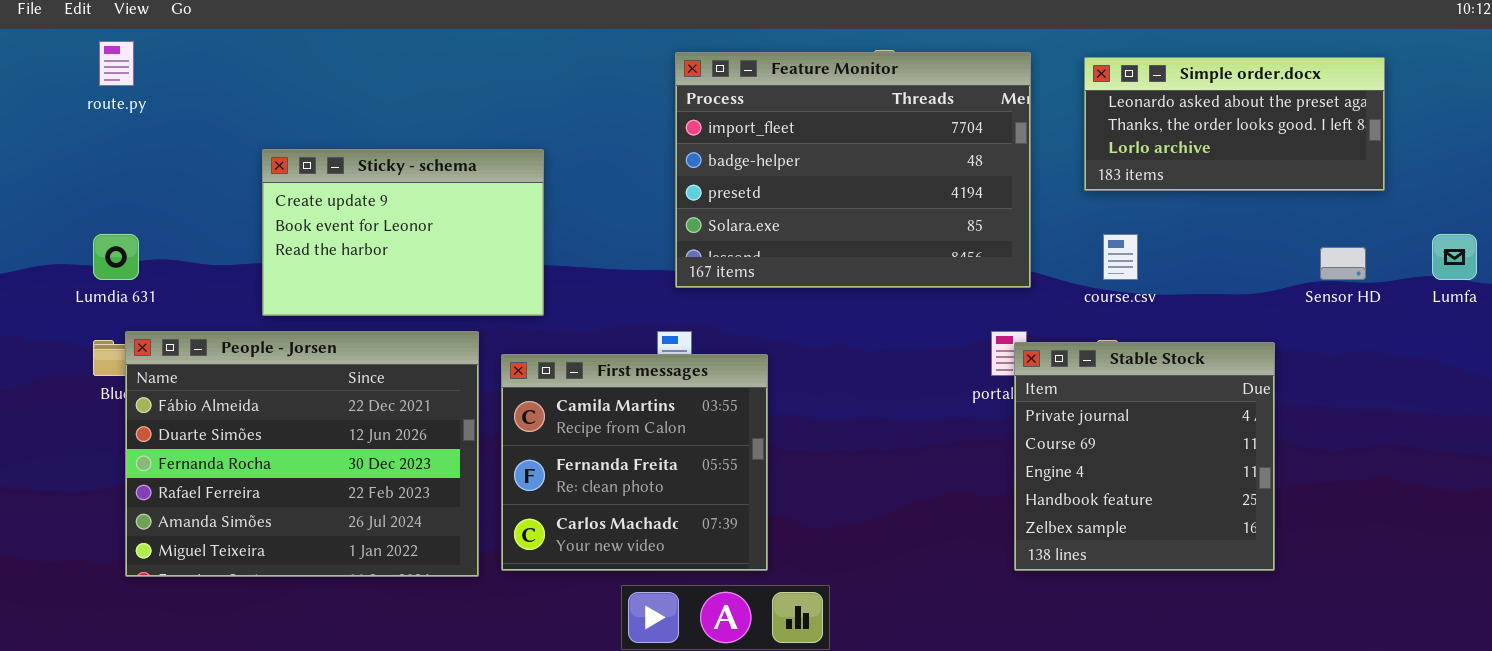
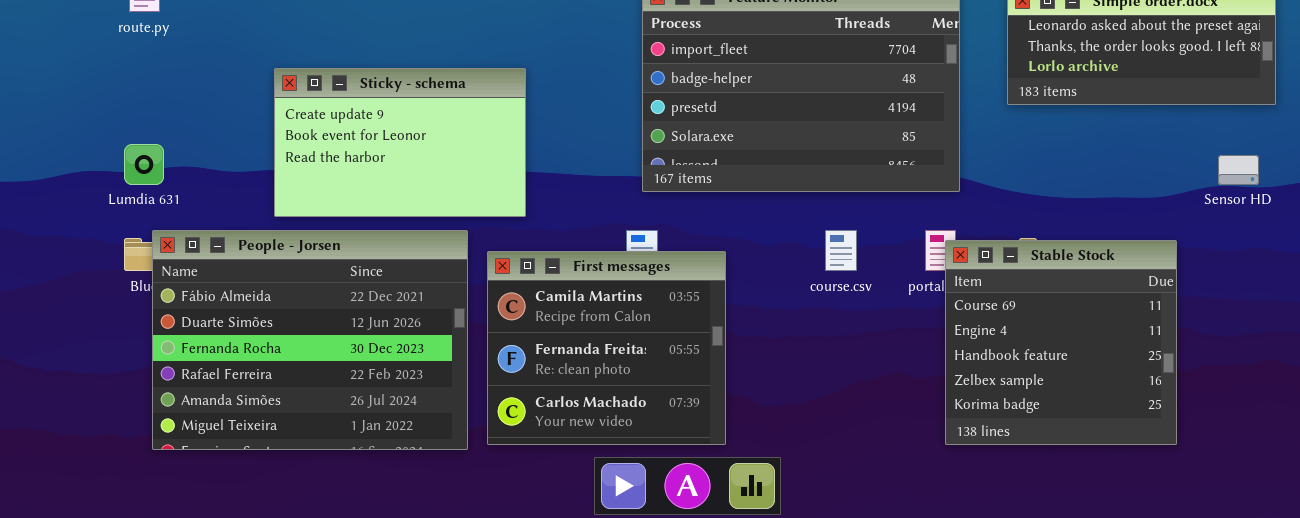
course.csv: [1103,234,1138,280] -> [825,230,857,271], moved
Stable Stock: [1014,342,1275,571] -> [945,240,1177,445], scrolled down 1 row

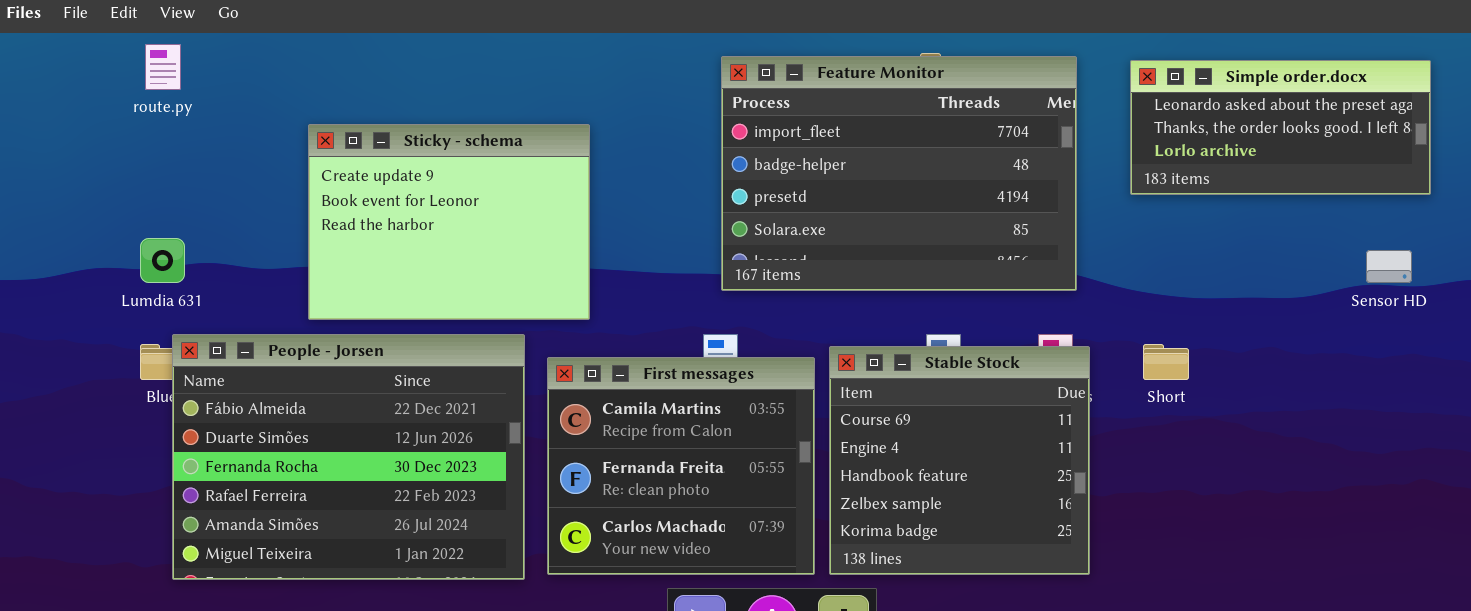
Sticky - schema: [274,68,526,217] -> [308,124,590,320], resized
Stable Stock: [945,240,1177,445] -> [829,346,1090,575], moved

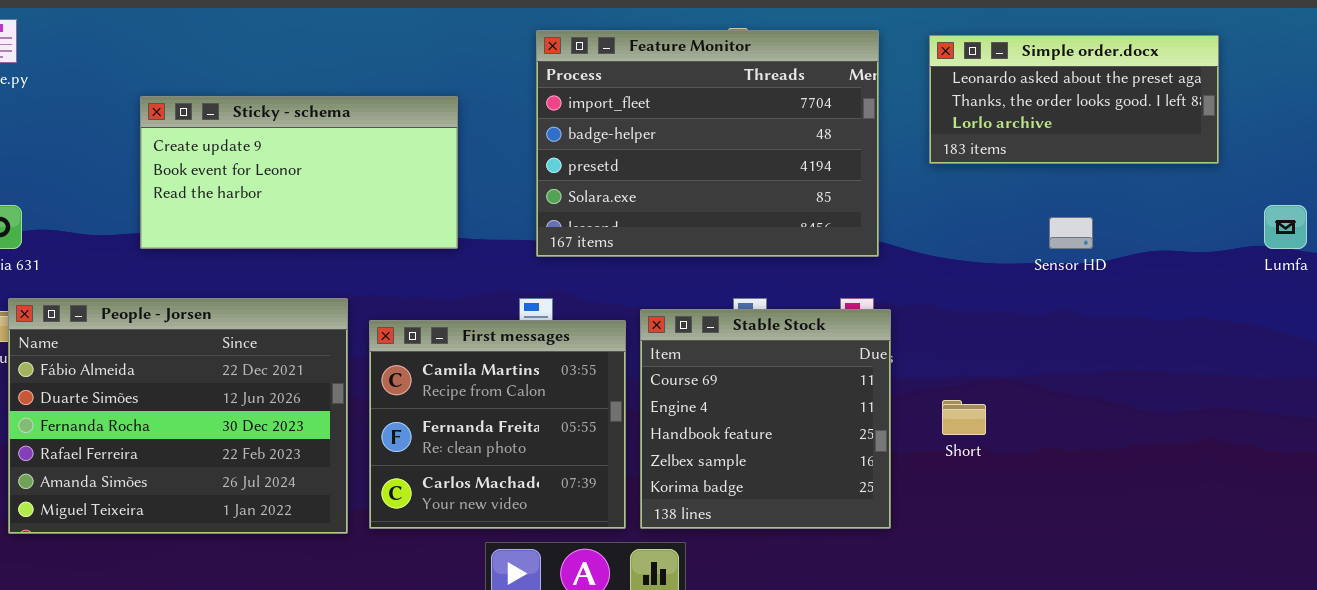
Sticky - schema: [308,124,590,320] -> [140,96,458,249], resized
Sensor HD: [1366,250,1412,283] -> [1049,217,1093,249], moved
Short: [1143,344,1189,380] -> [942,400,986,435], moved

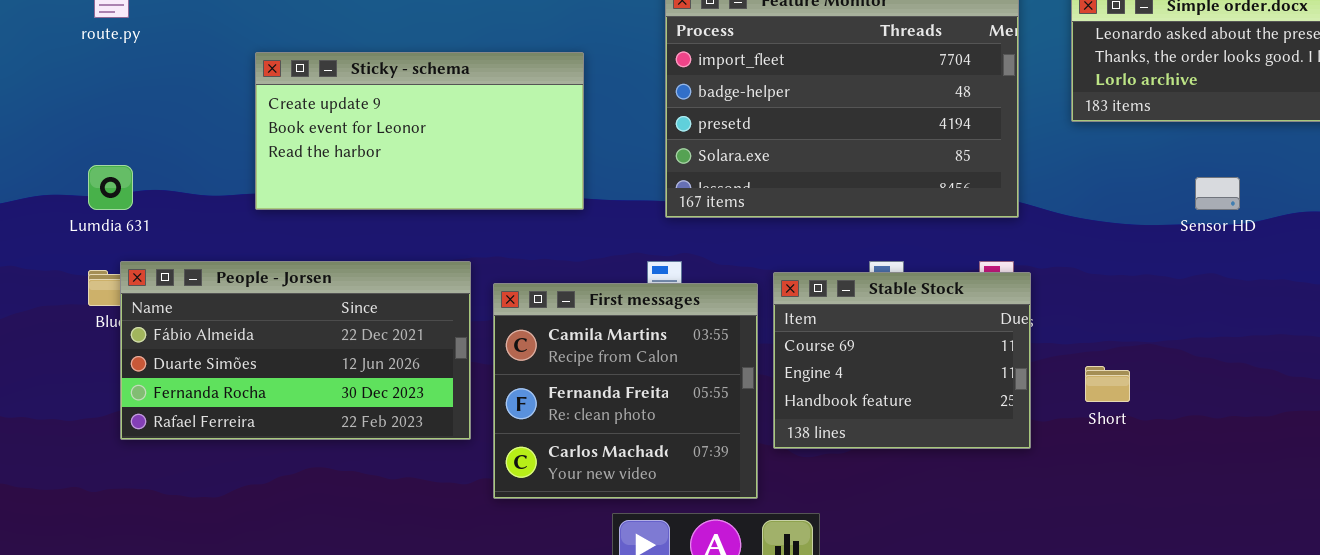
People - Jorsen: [8,298,348,534] -> [120,261,471,440], resized
Stable Stock: [640,309,891,529] -> [773,272,1031,449], resized

